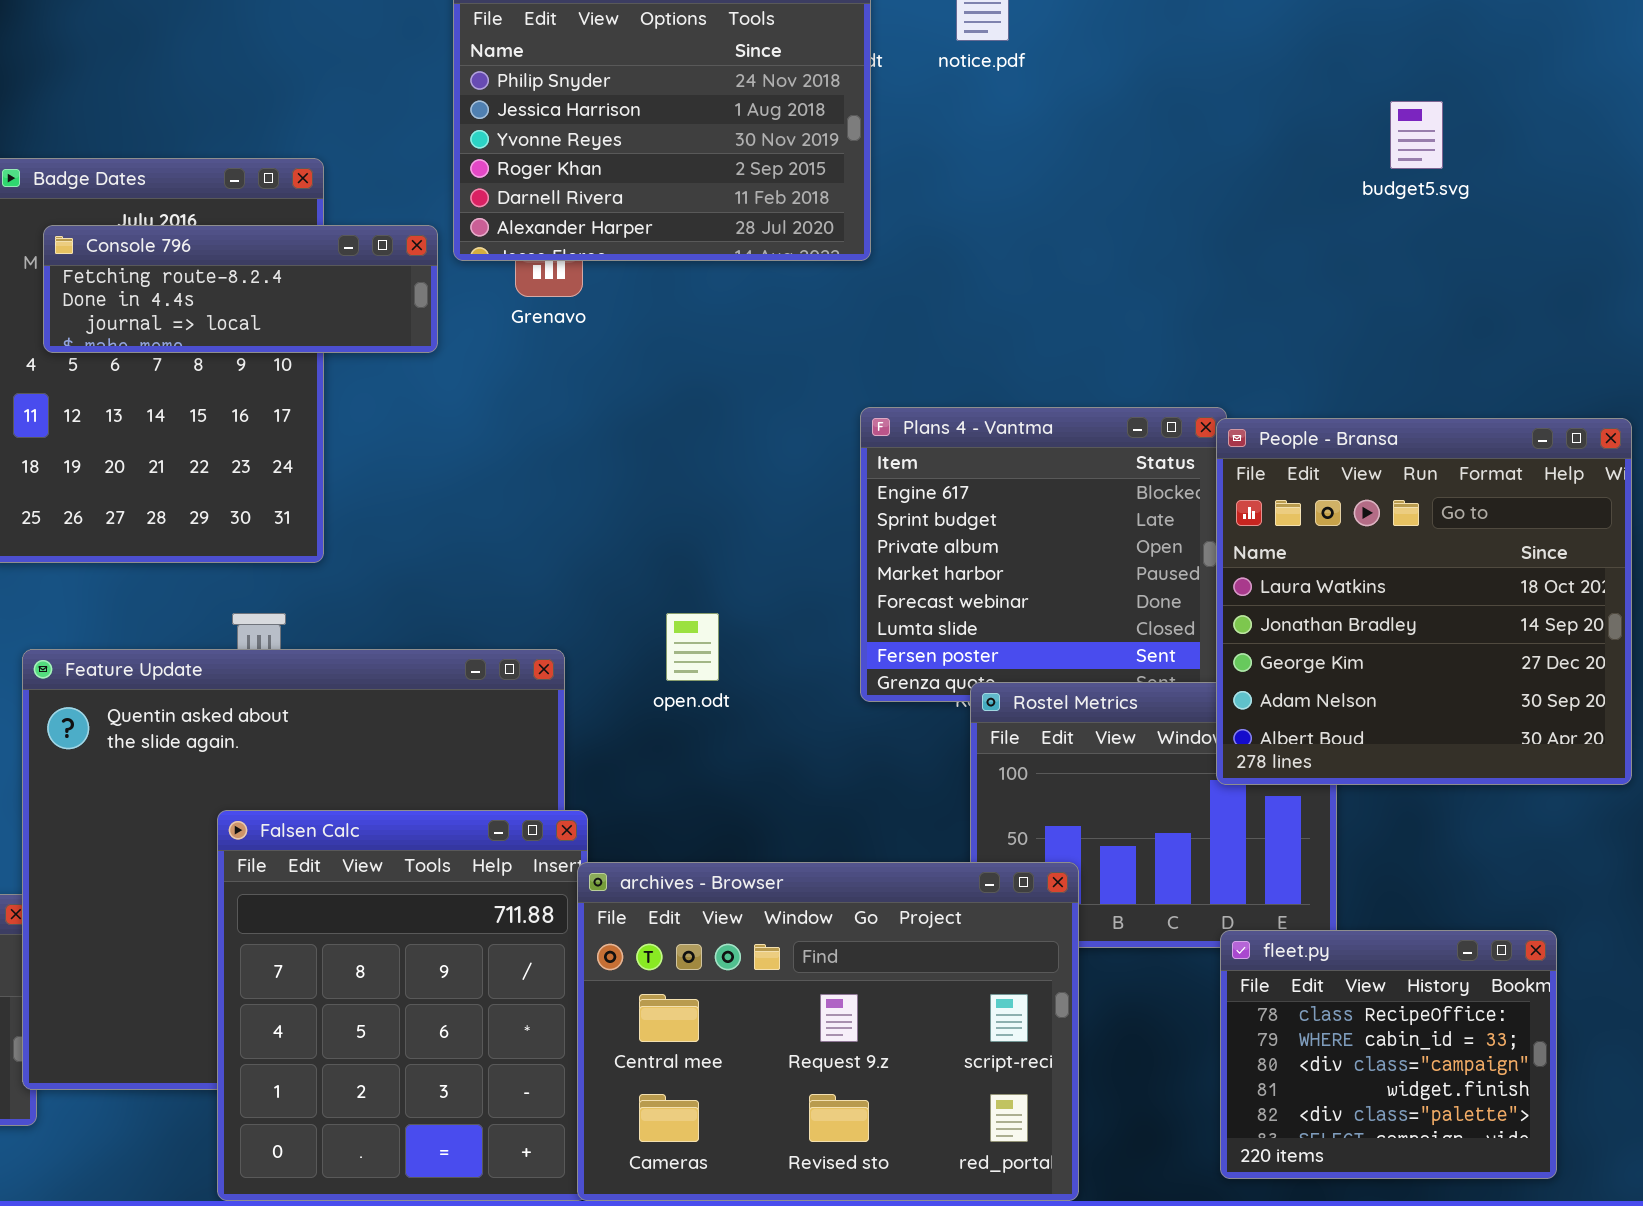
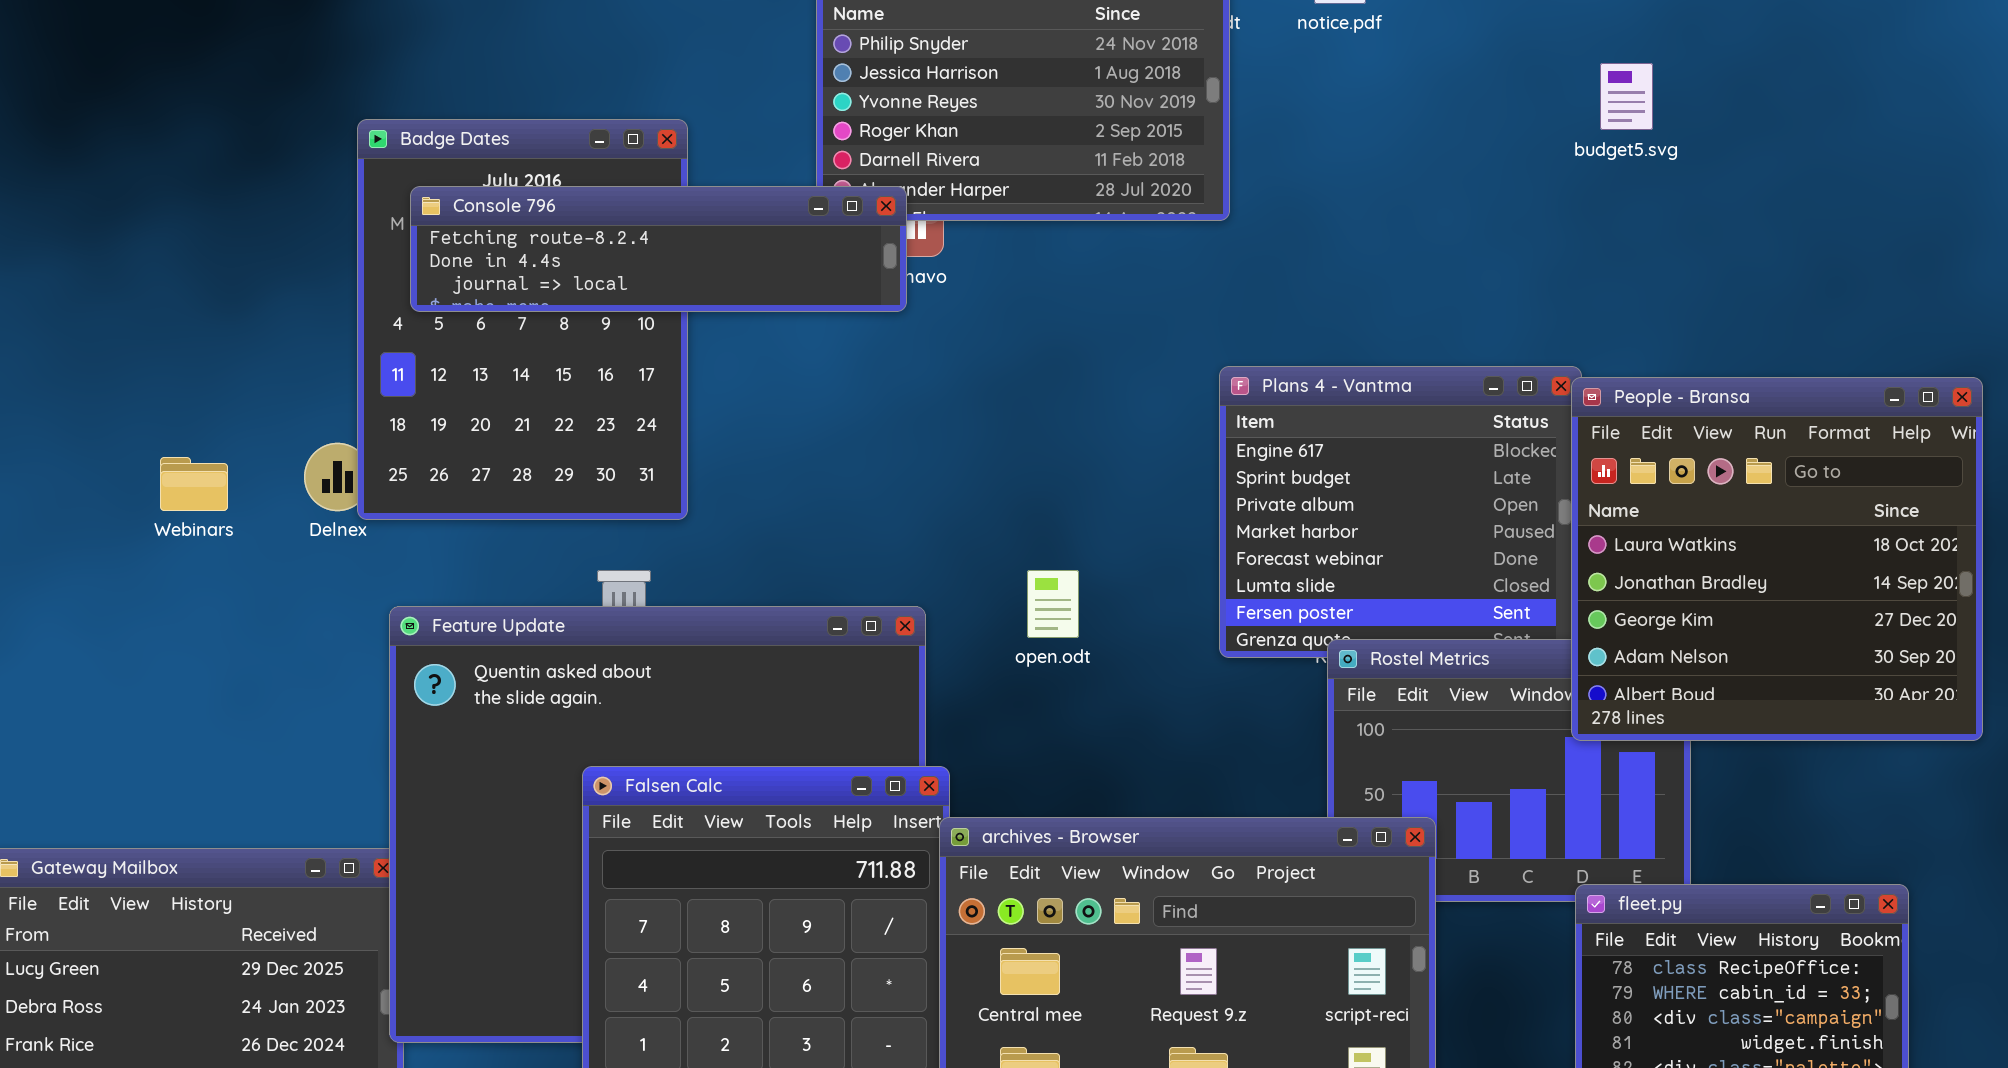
budget5.svg: [1390,101,1443,169] -> [1600,63,1653,130], moved
Console 796: [43,225,438,353] -> [410,186,907,312], resized

